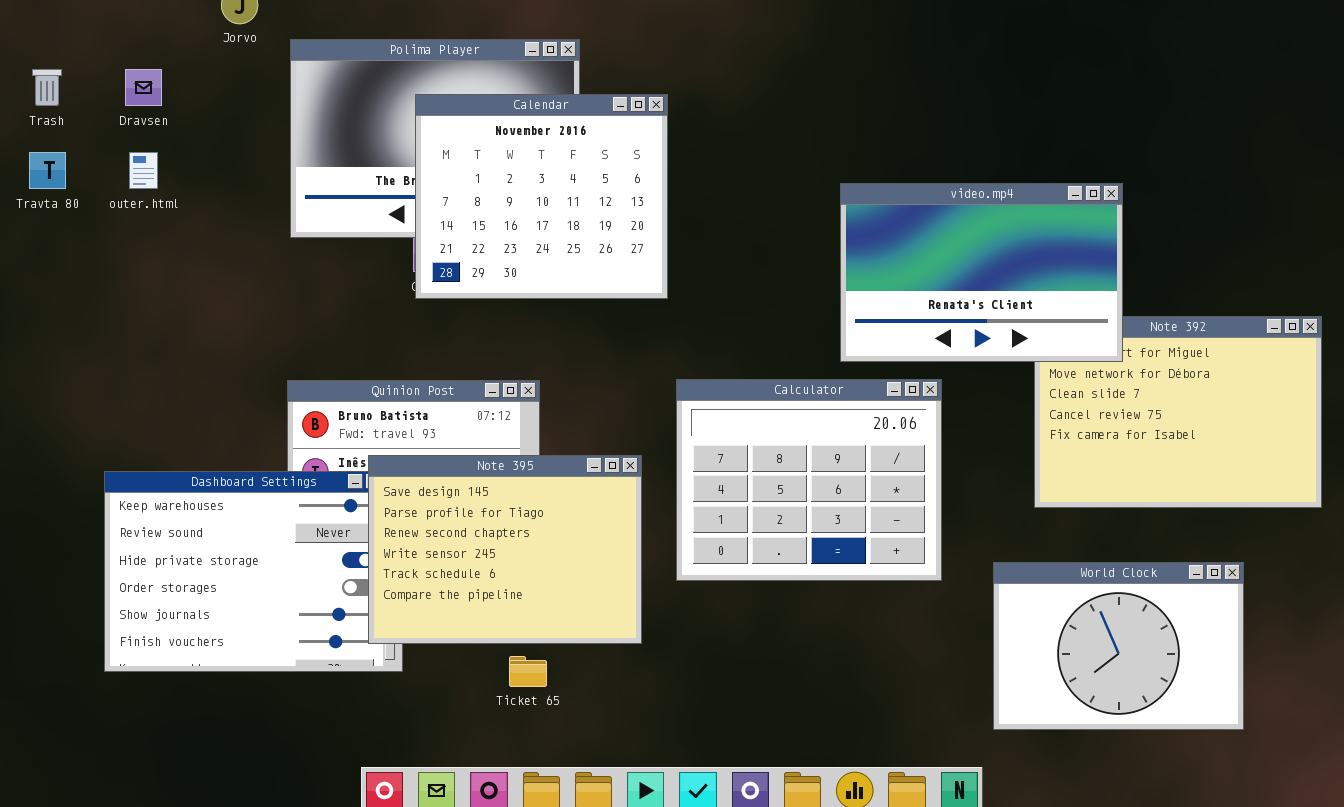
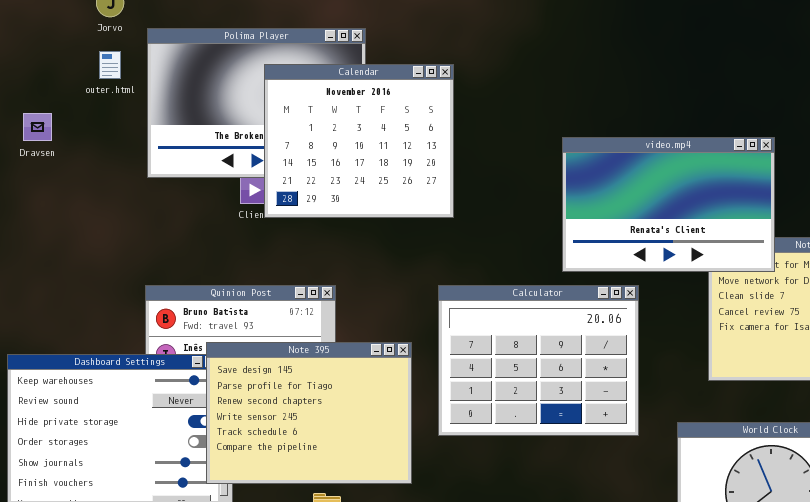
Dravsen: [125,69,162,106] -> [23,113,52,141], moved
Calendar: [415,94,668,299] -> [264,64,454,218], moved
outer.html: [129,152,158,189] -> [99,51,121,79], moved

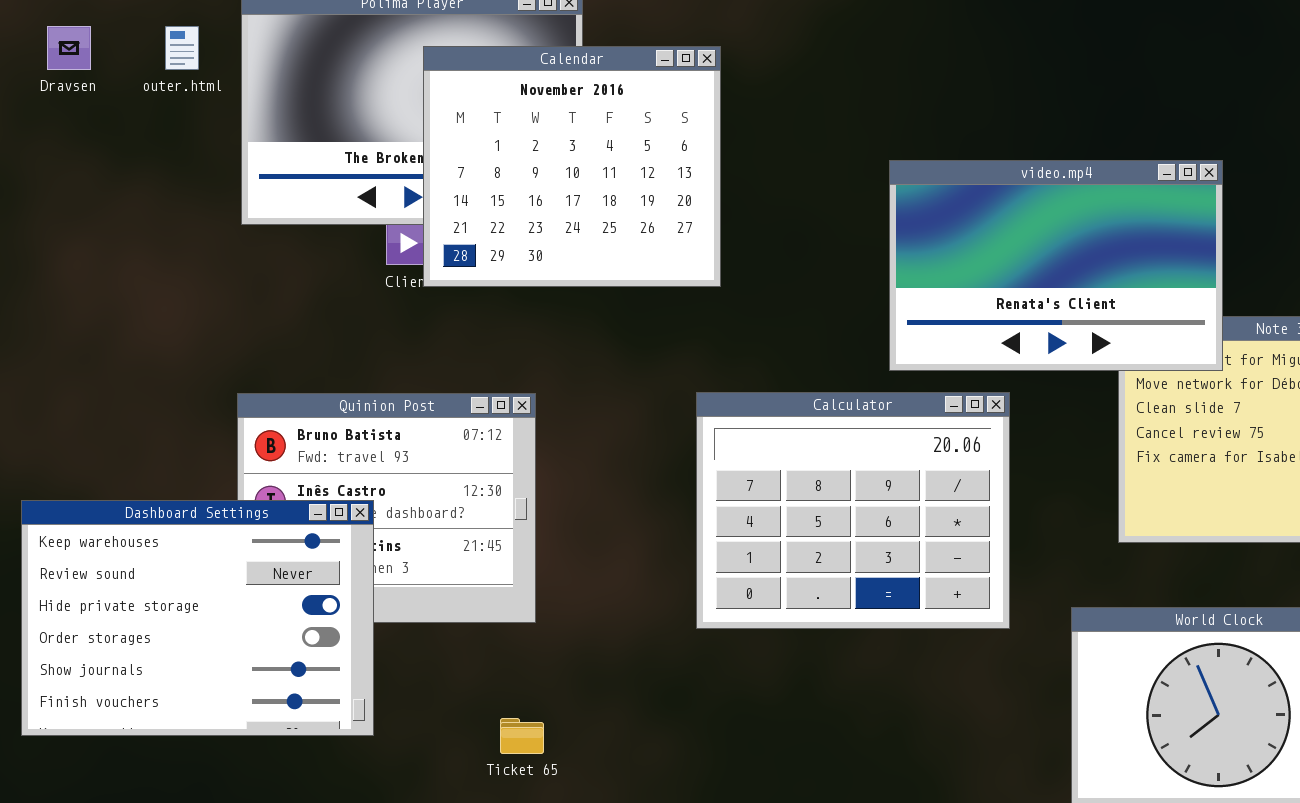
Dravsen: [23,113,52,141] -> [47,26,91,70], moved
Note 395: [206,342,412,484] -> none, closed

